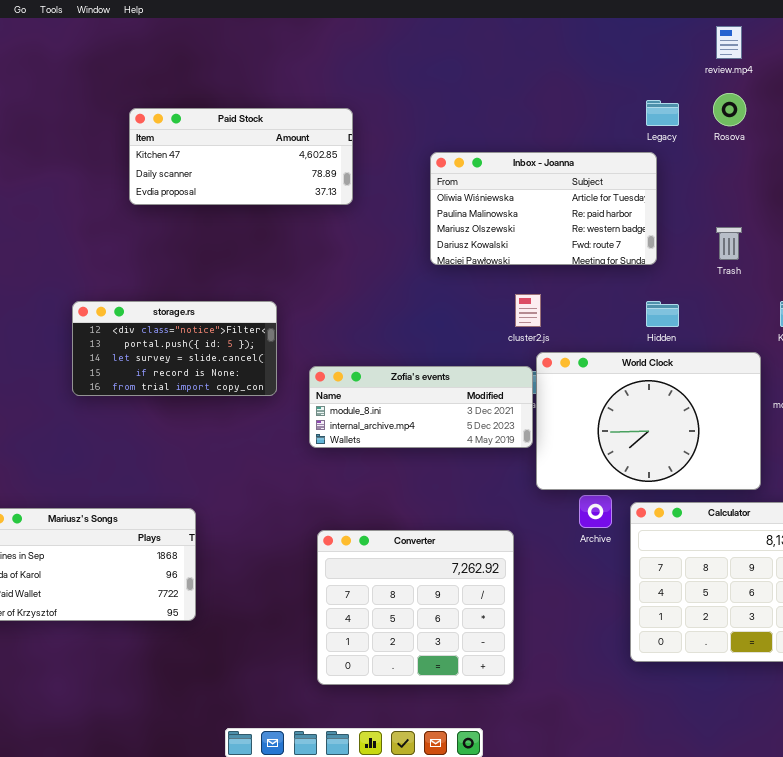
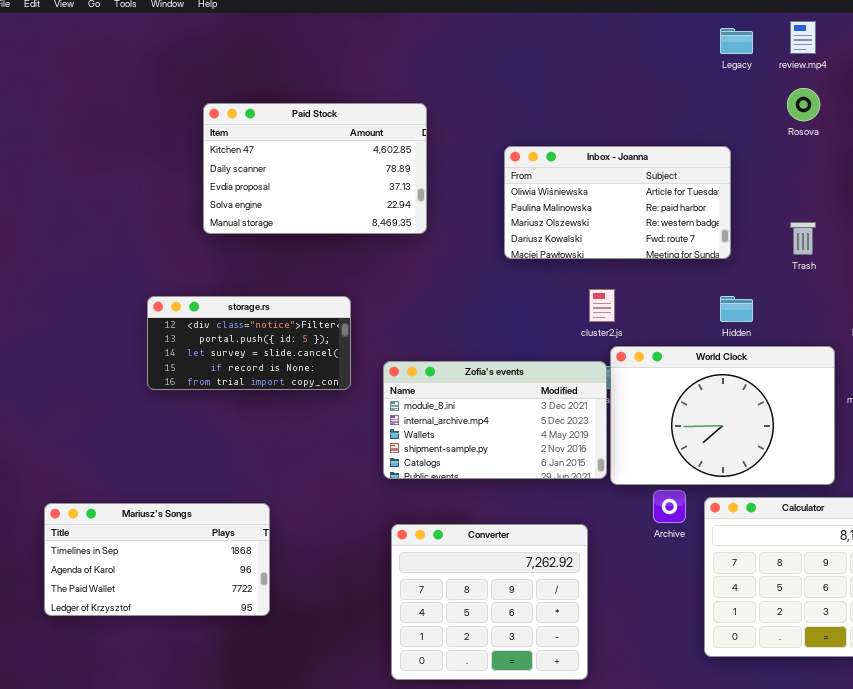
Legacy: [646,100,679,126] -> [720,28,753,54], moved
Paid Stock: [129,108,353,205] -> [203,103,427,234], resized
Zofia's events: [309,366,533,448] -> [383,361,607,479], resized

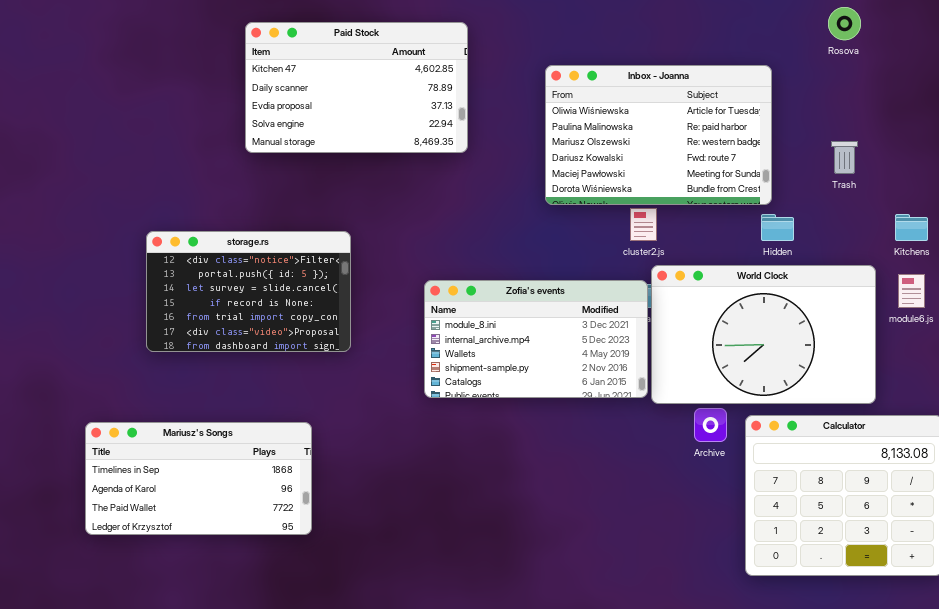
Inbox - Joanna: [504,146,731,259] -> [545,65,772,205], resized
storage.rs: [147,296,351,390] -> [146,231,351,352], moved, resized
Converter: [391,524,588,680] -> none, closed

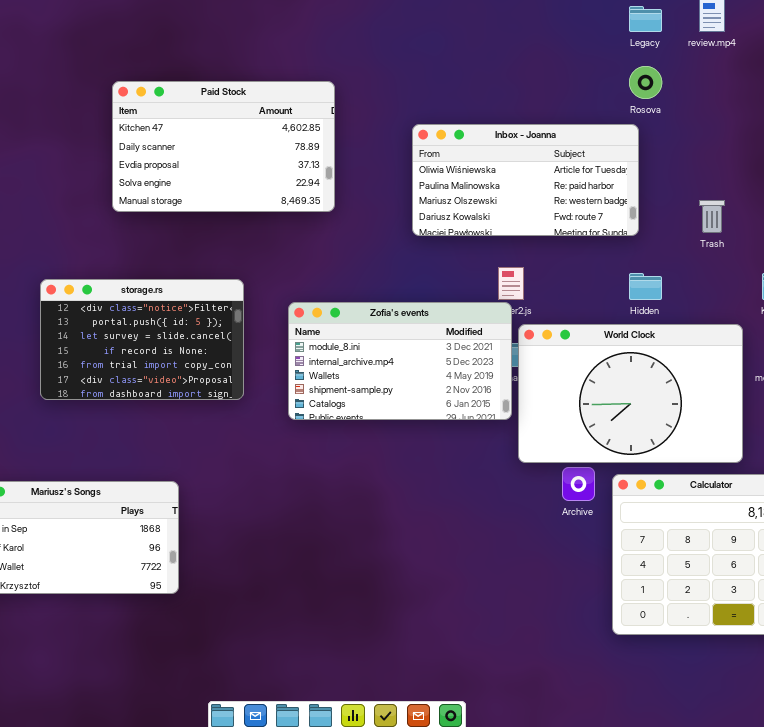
Rosova: [828,7,861,40] -> [629,66,662,99], moved
Inbox - Joanna: [545,65,772,205] -> [412,124,639,236], resized
storage.rs: [146,231,351,352] -> [40,279,244,400], moved
Zofia's events: [424,280,648,398] -> [288,302,512,420], moved

